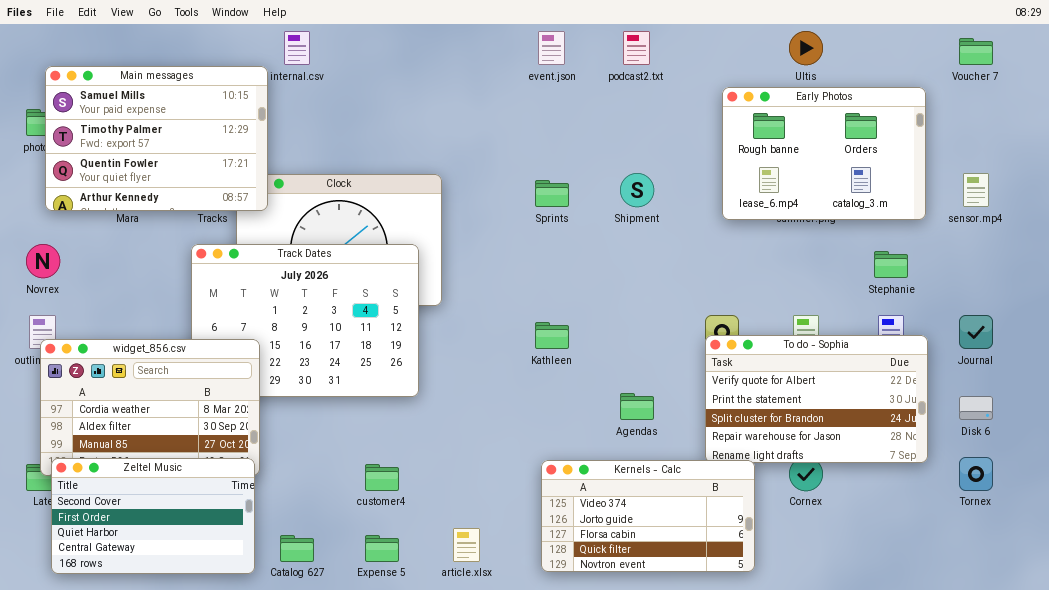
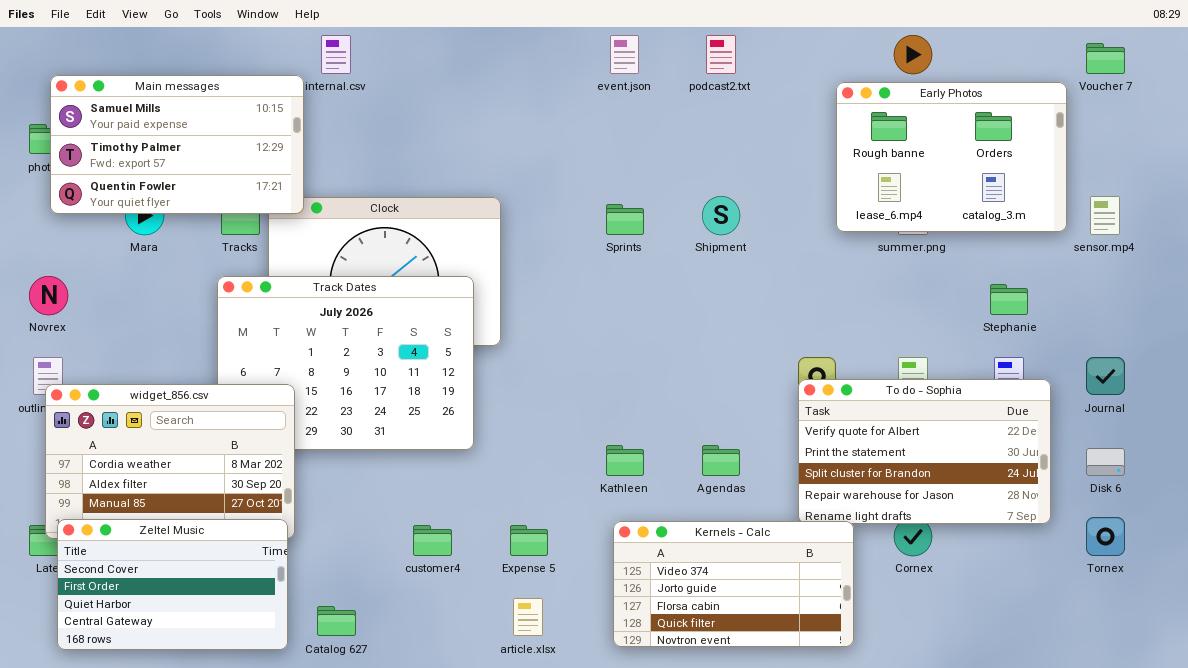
Main messages: [45,66,268,211] -> [50,75,304,214], resized
Early Photos: [722,87,926,220] -> [836,82,1067,232], moved
Kathleen: [535,322,569,349] -> [606,445,644,476], moved
Expense 5: [365,535,399,562] -> [510,525,548,556], moved

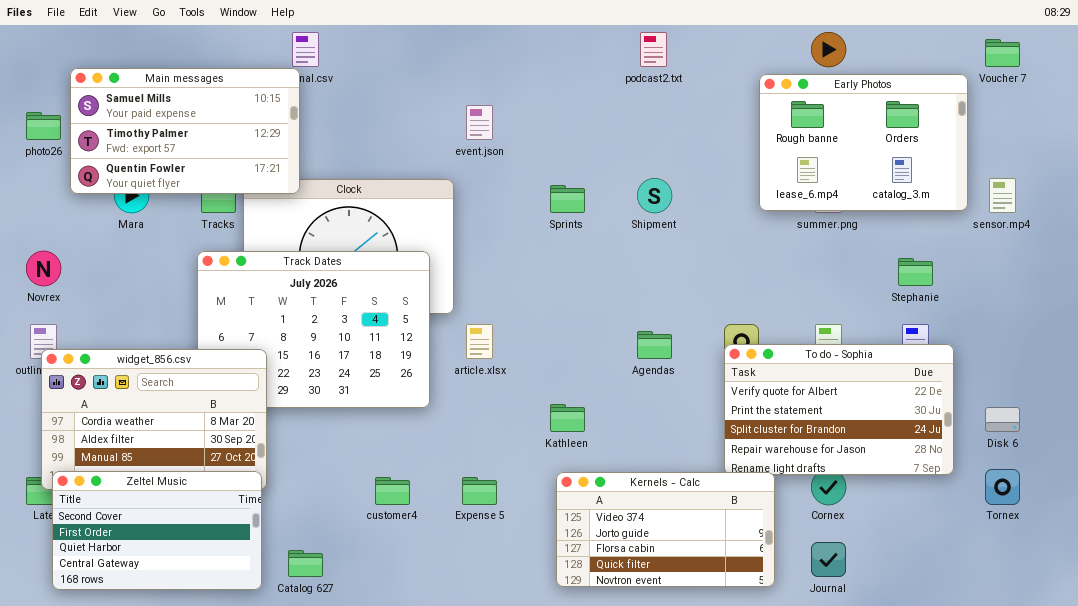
event.json: [610,35,639,74] -> [466,105,493,140], moved
Main messages: [50,75,304,214] -> [70,68,300,194], moved
Journal: [1086,357,1125,395] -> [811,542,846,577], moved
Agendas: [702,445,740,476] -> [637,331,672,359], moved
article.xlsx: [513,598,543,636] -> [466,324,493,359], moved

